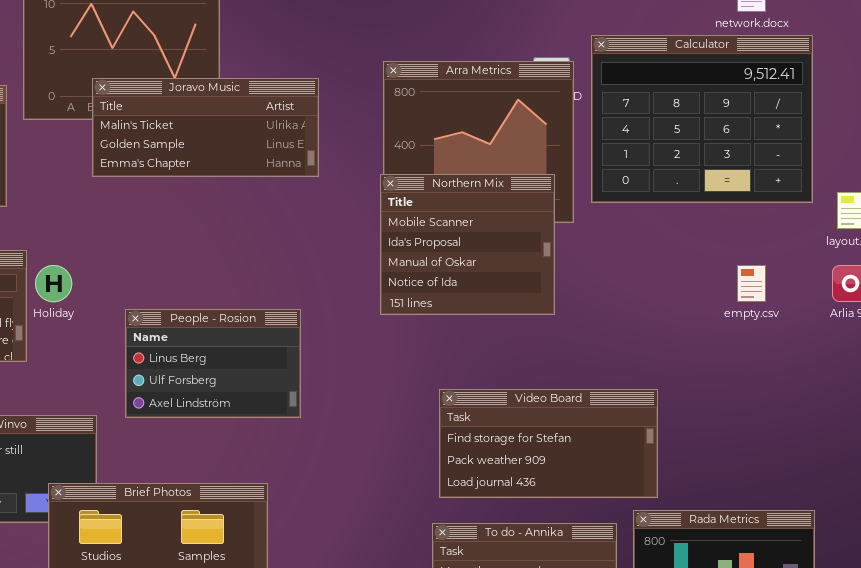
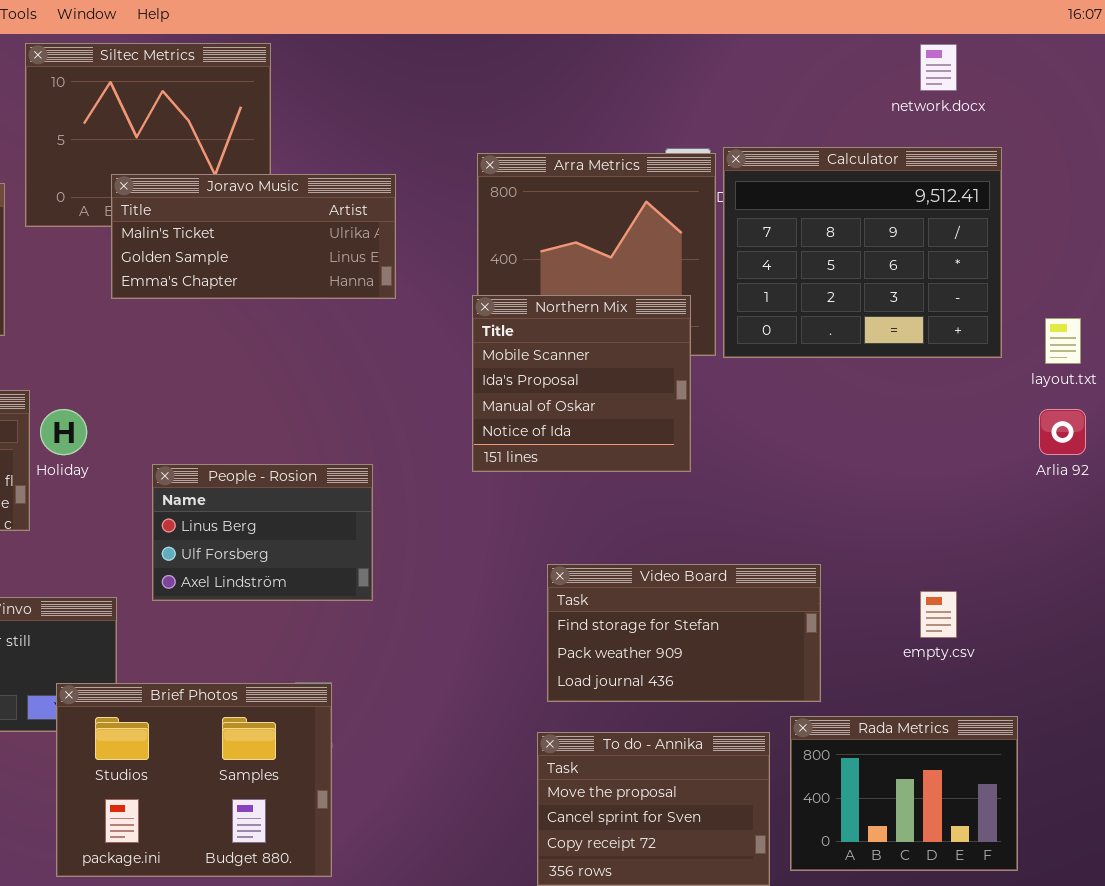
Calculator: [591,35,813,203] -> [723,147,1002,358], moved
empty.csv: [737,265,766,302] -> [920,591,957,638], moved

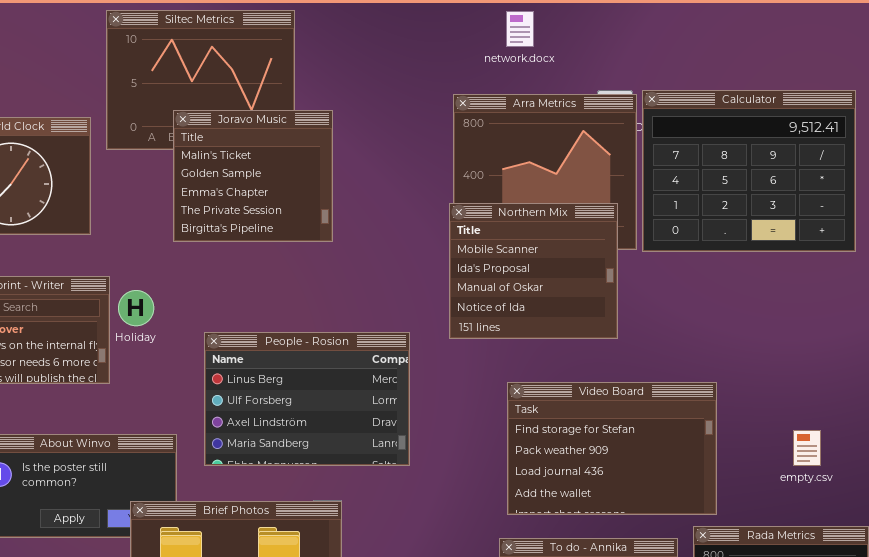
network.docx: [920,44,957,91] -> [506,11,534,47], moved
Joravo Music: [111,174,396,299] -> [173,110,333,242], resized
People - Rosion: [152,464,373,601] -> [204,332,410,466], resized
Video Board: [547,564,821,702] -> [507,382,717,515], resized

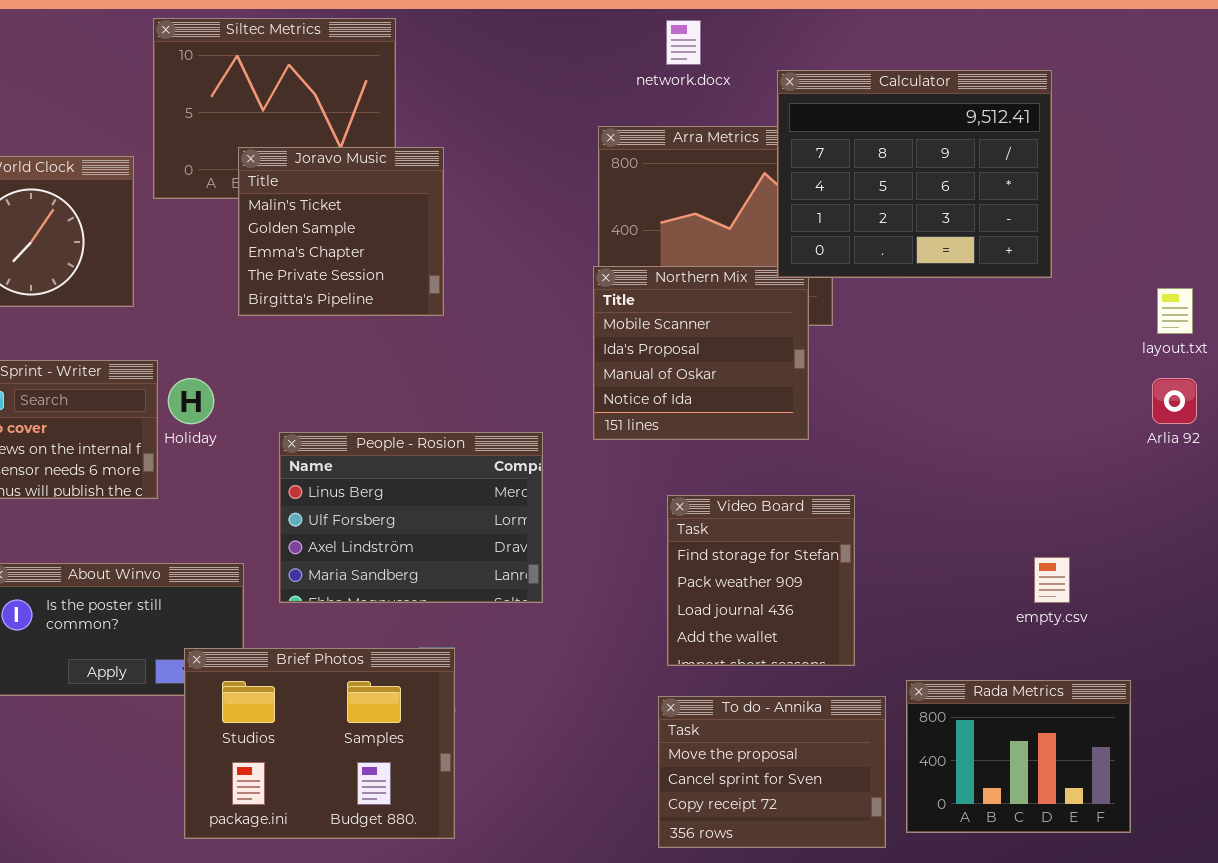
Calculator: [642,90,856,252] -> [777,70,1052,278], moved
Video Board: [507,382,717,515] -> [667,495,855,666], resized

